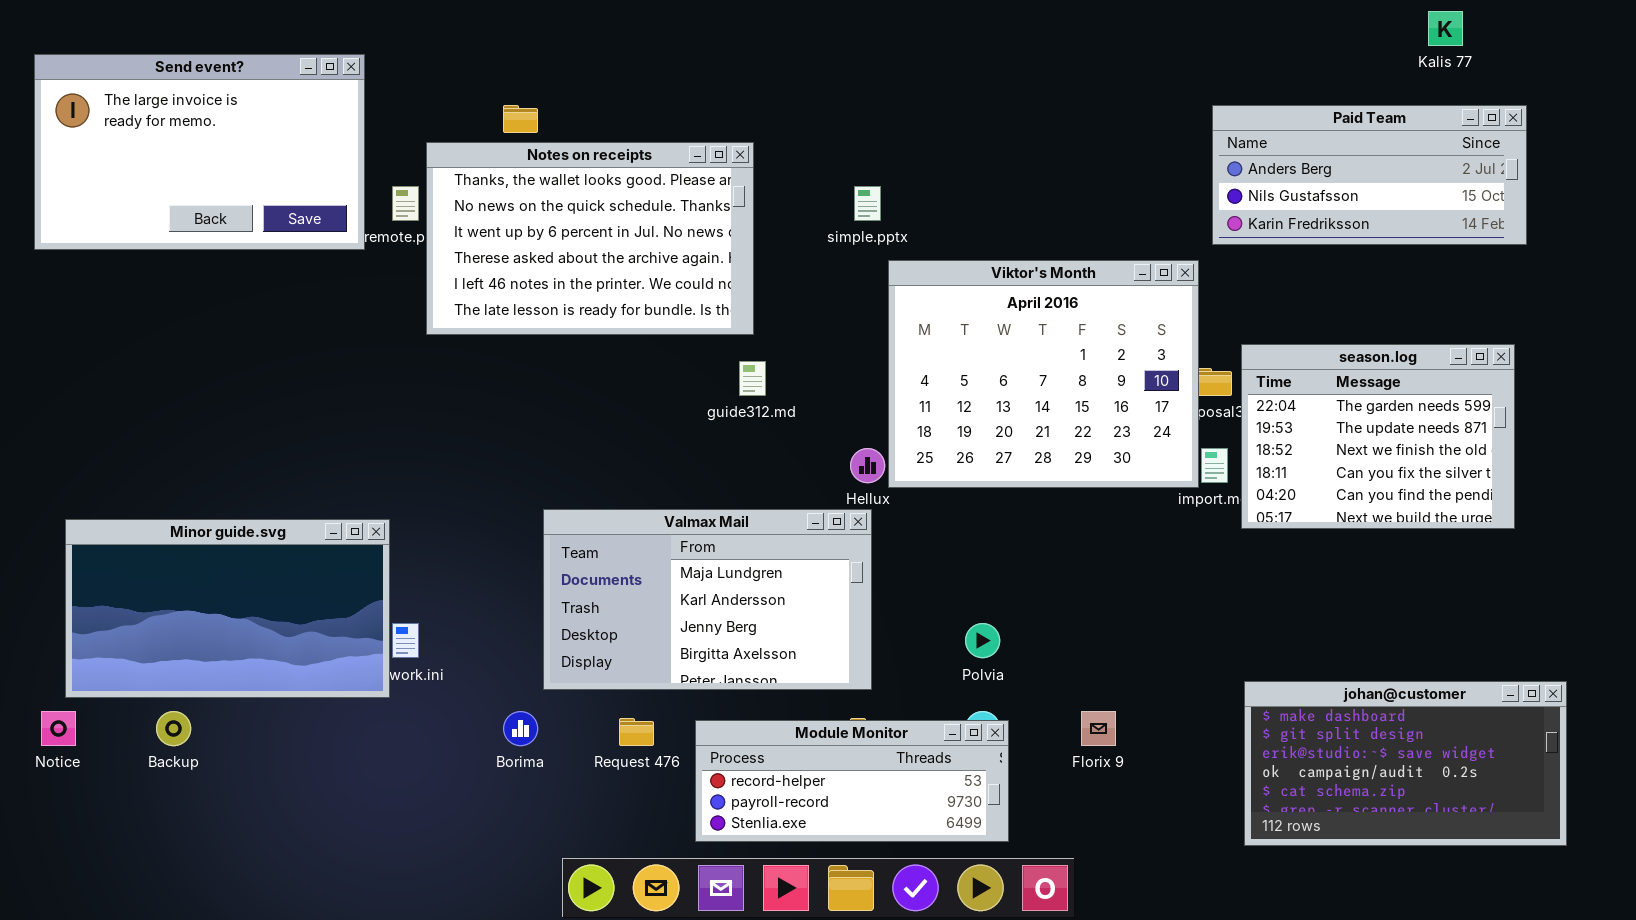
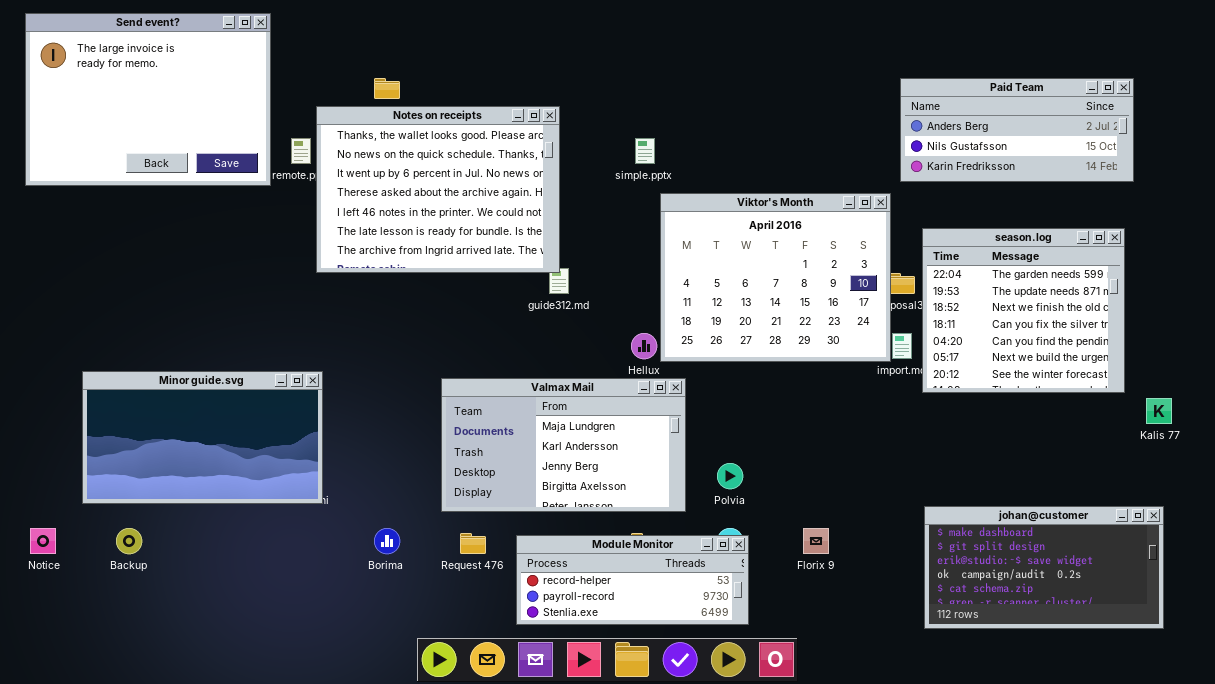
Kalis 77: [1428,11,1463,46] -> [1146,398,1172,424], moved
Send event?: [34,54,365,250] -> [25,13,271,186], resized
Notes on receipts: [426,142,754,335] -> [316,106,560,273], resized
season.log: [1241,344,1515,529] -> [922,228,1125,393], resized
Valmax Mail: [543,509,872,690] -> [441,378,686,512], moved
Minor guide.svg: [65,519,390,698] -> [82,371,323,504], moved

